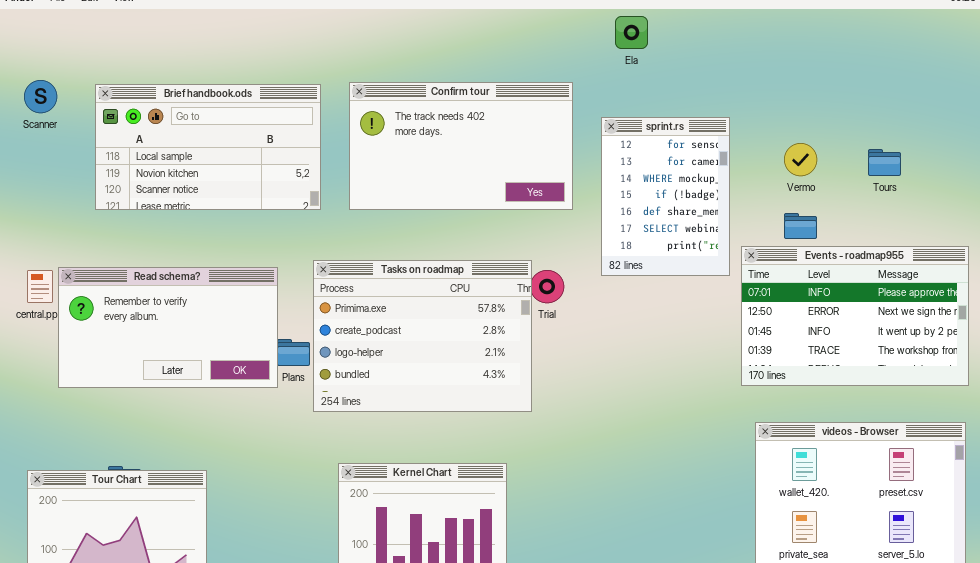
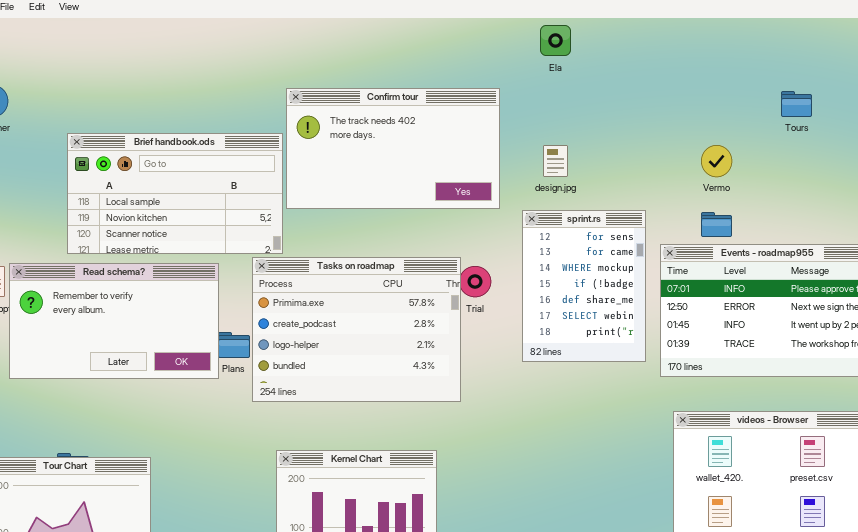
Brief handbook.ods: [95,84,321,210] -> [67,133,283,254], moved
sprint.rs: [601,117,730,276] -> [522,210,646,362], moved
Tours: [868,149,901,176] -> [781,91,812,117], moved

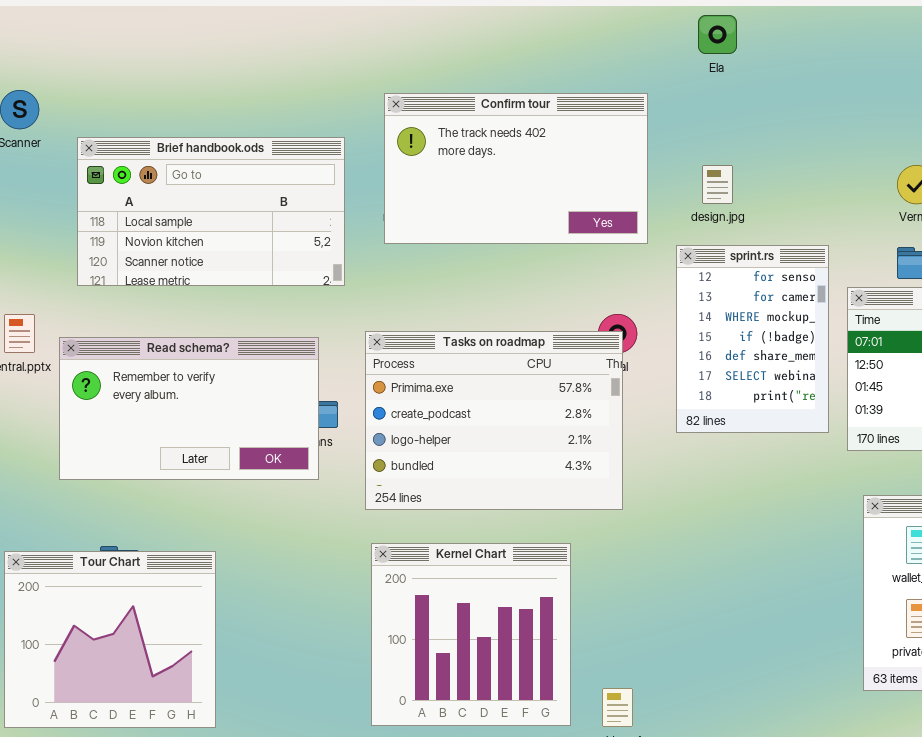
Brief handbook.ods: [67,133,283,254] -> [77,137,345,286], moved
Tasks on roadmap: [252,257,461,402] -> [365,331,623,510], moved
Read schema?: [9,263,219,379] -> [59,337,319,480], moved

